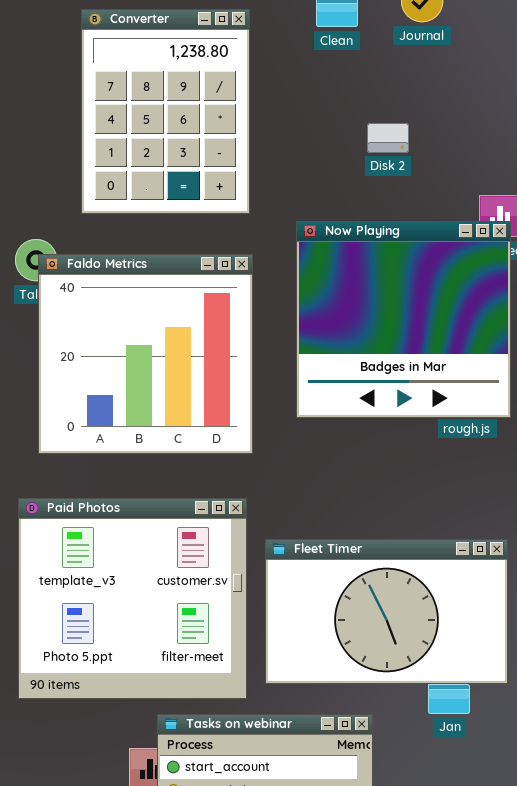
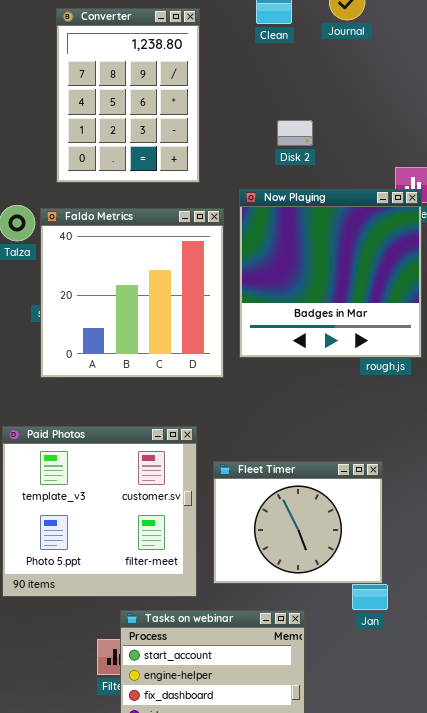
Disk 2: [367,123,409,153] -> [277,120,313,146], moved
Faldo Metrics: [38,254,253,454] -> [40,208,224,378], moved
Fleet Timer: [265,539,508,684] -> [213,461,383,584], resized

